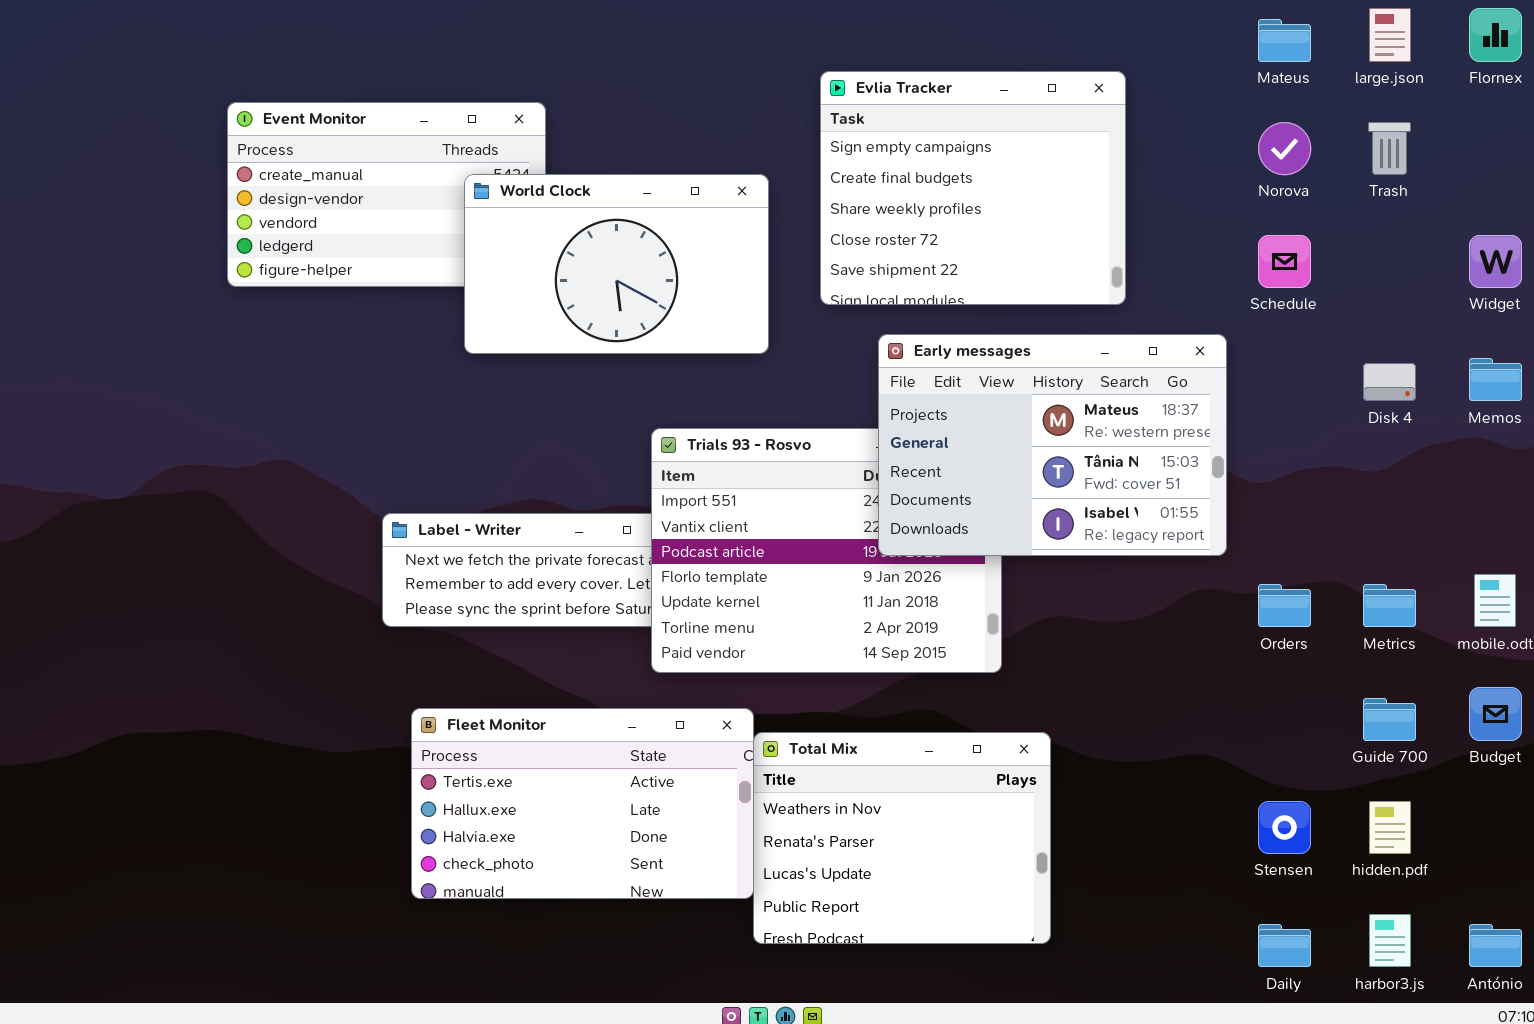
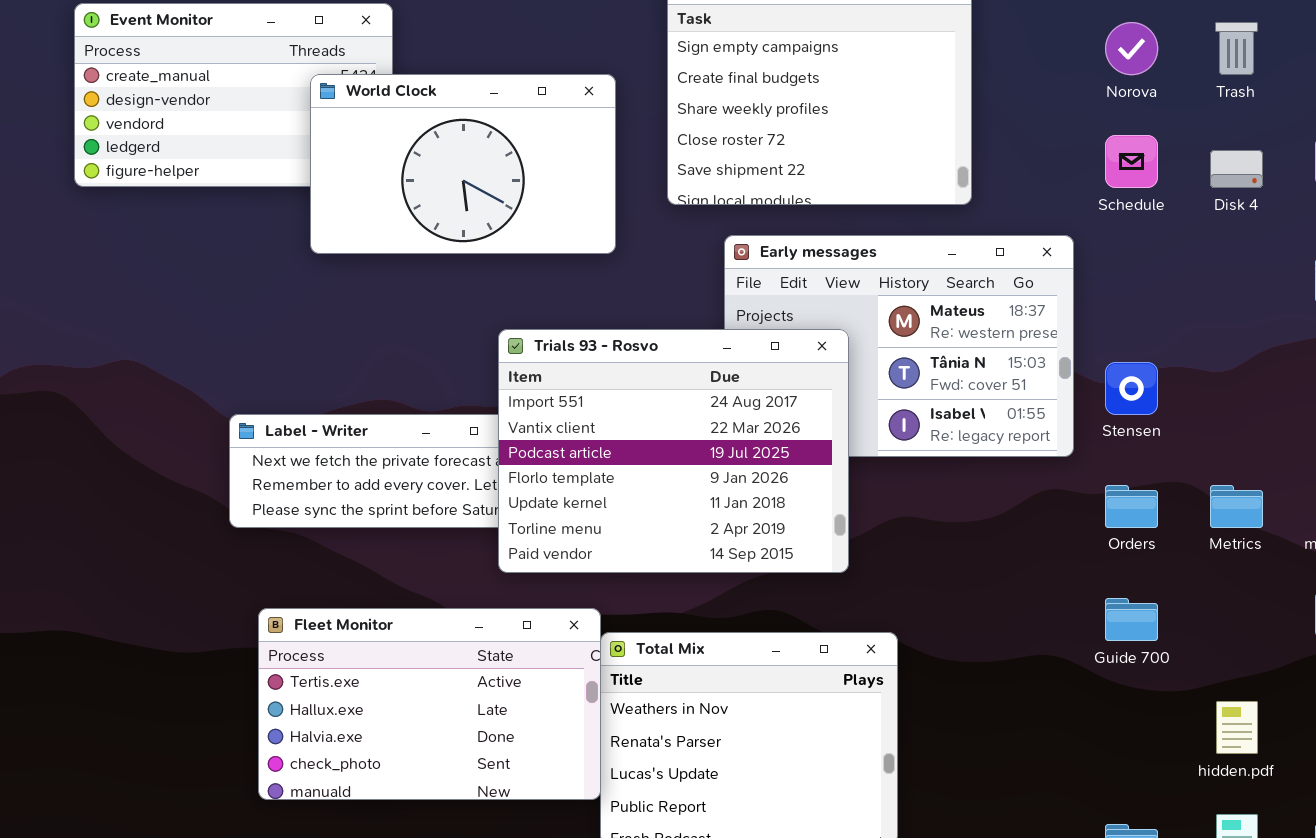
Disk 4: [1363,363,1416,401] -> [1210,150,1263,188], moved
Trials 93 - Rosvo: [651,428,1002,673] -> [498,329,849,573], raised
Guide 700: [1363,698,1416,741] -> [1105,598,1158,641], moved
Stensen: [1258,801,1311,854] -> [1105,362,1158,415], moved

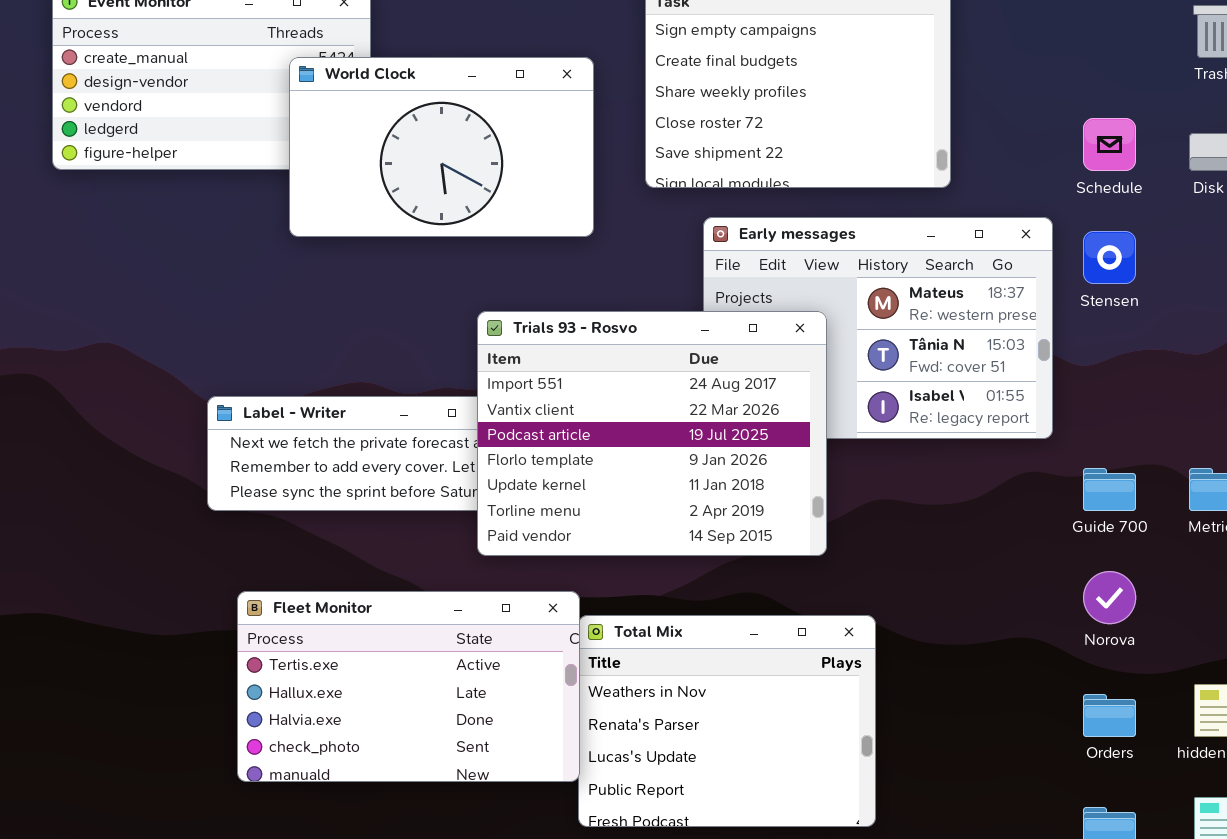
Norova: [1105,22,1158,75] -> [1083,571,1136,624], moved
Stensen: [1105,362,1158,415] -> [1083,231,1136,284], moved
Orders: [1105,485,1158,528] -> [1083,694,1136,737], moved
Guide 700: [1105,598,1158,641] -> [1083,468,1136,511], moved

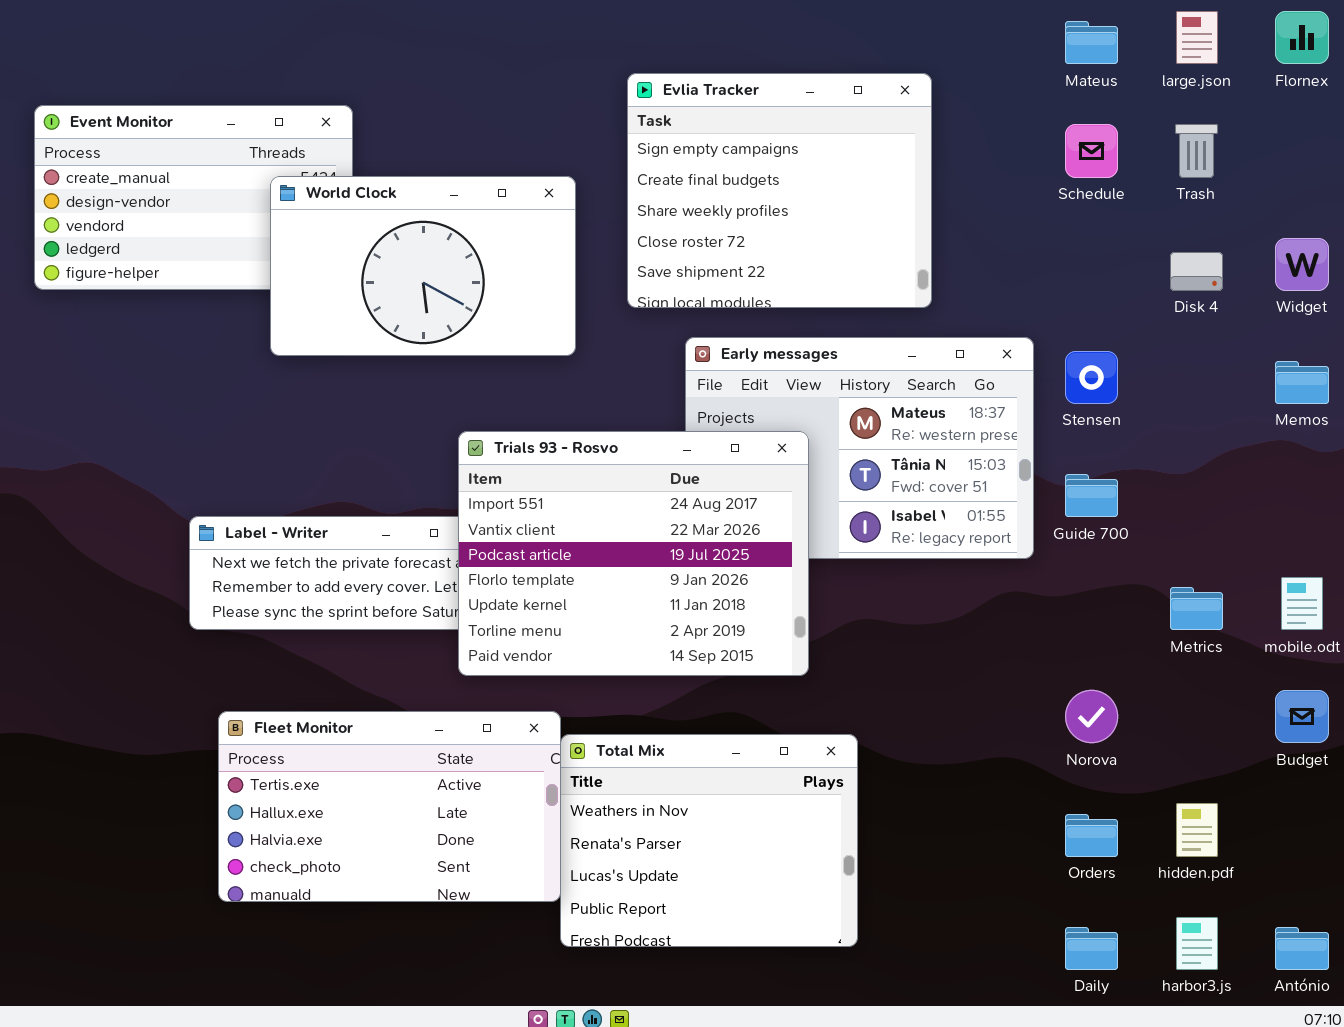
Schedule: [1083,118,1136,171] -> [1065,124,1118,178], moved
Guide 700: [1083,468,1136,511] -> [1065,474,1118,517], moved

